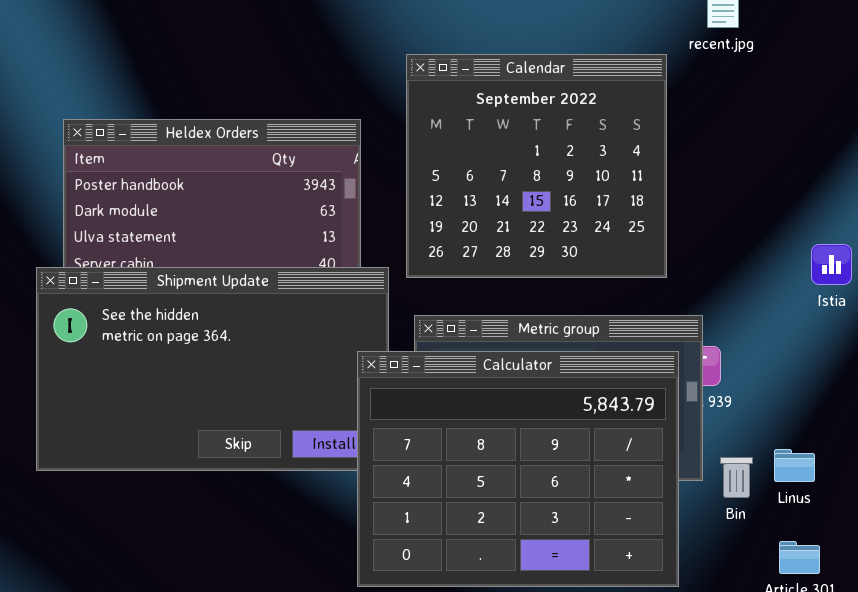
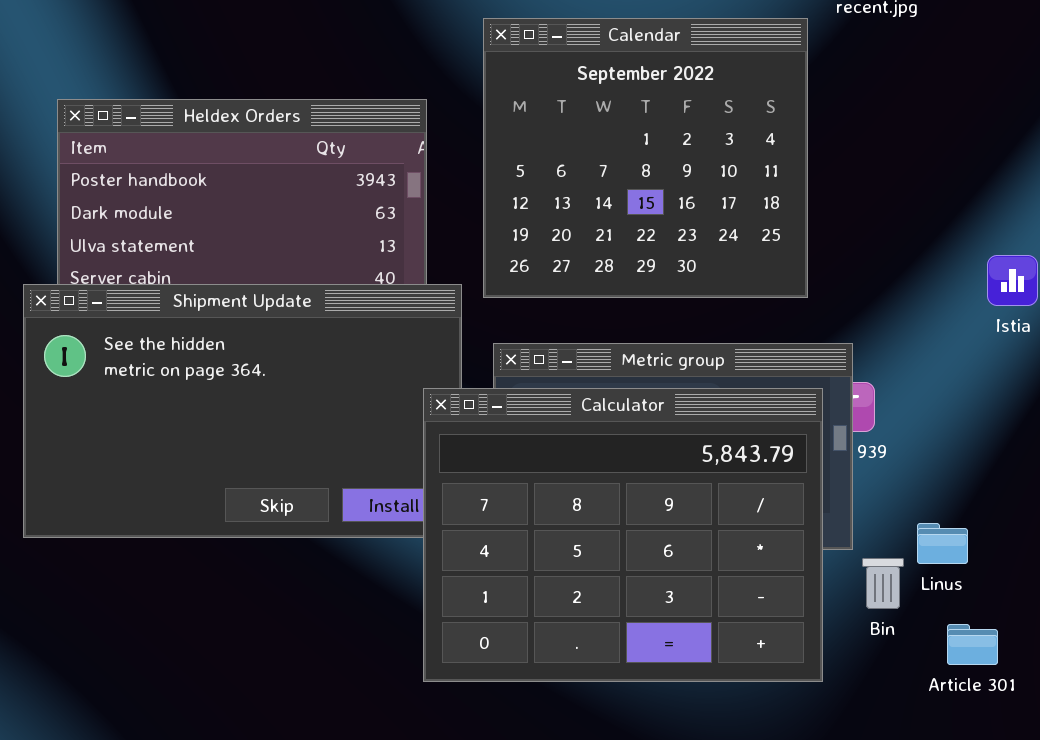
Linus: [774,449,815,482] -> [917,523,968,564], moved
Bin: [720,457,753,498] -> [862,558,904,609], moved

